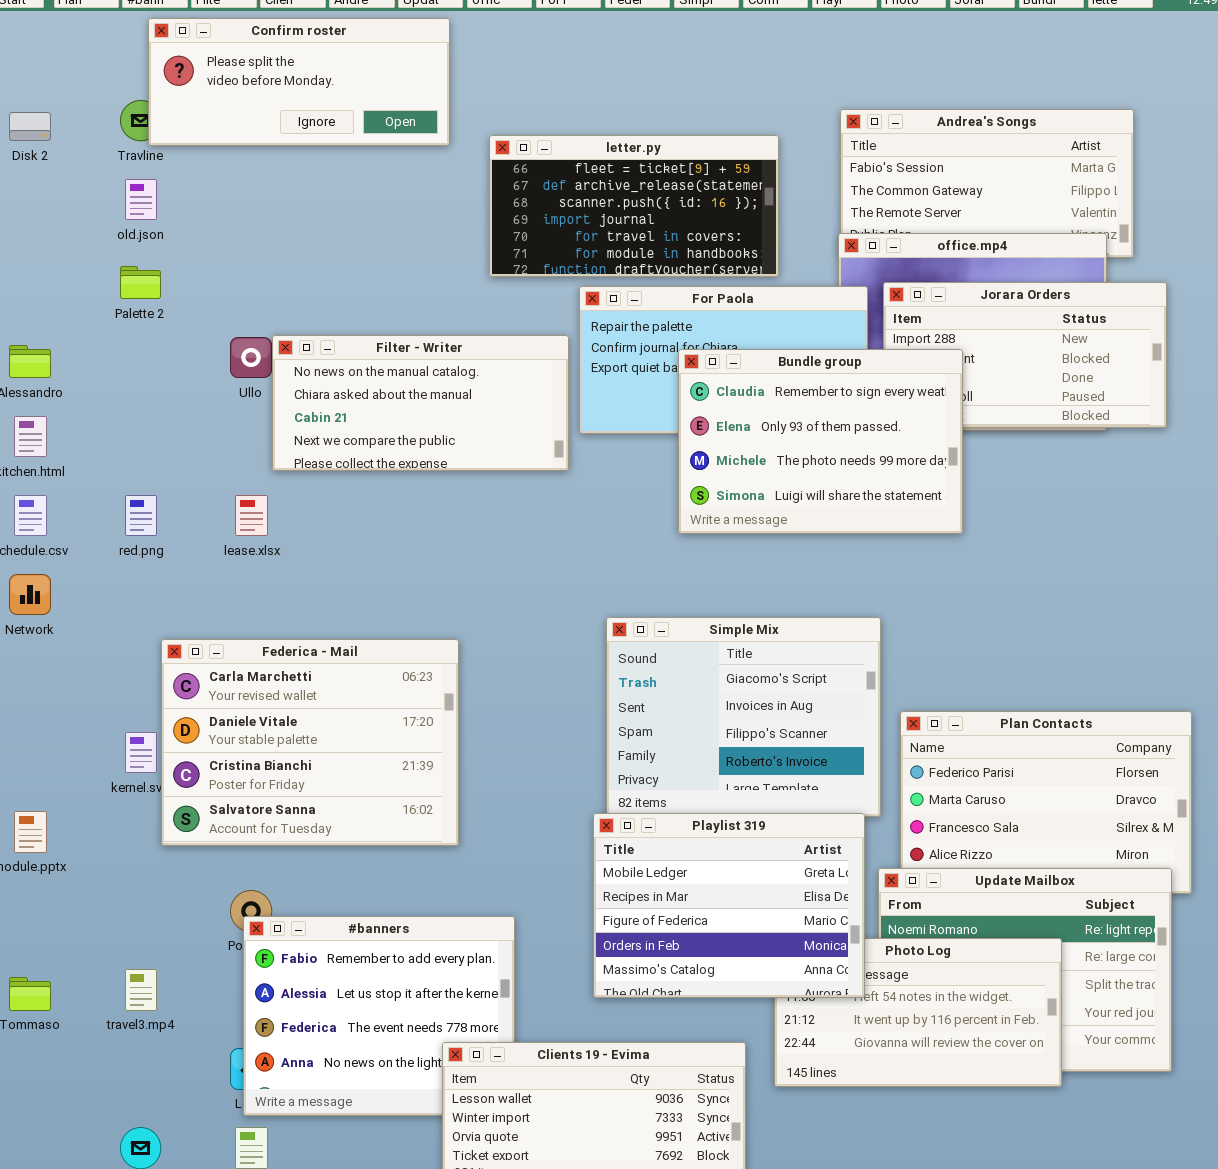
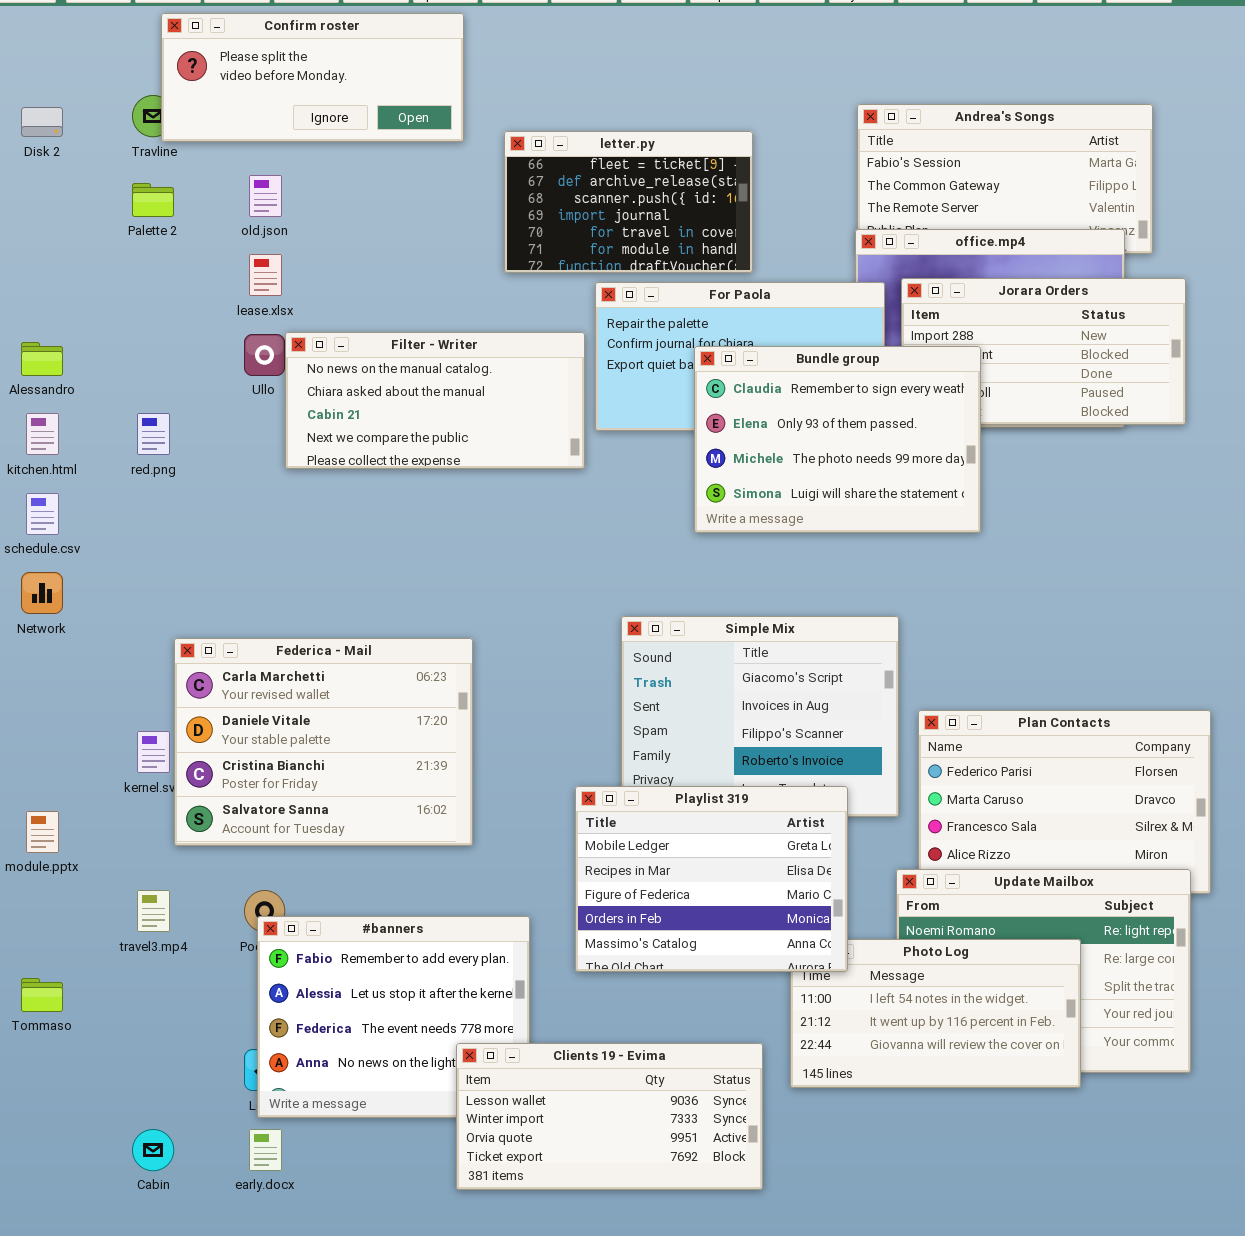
letter.py: [489,135,779,277] -> [504,131,753,273], resized
old.json: [125,179,157,220] -> [249,175,282,217], moved
Palette 2: [120,266,161,299] -> [132,183,174,217], moved
red.png: [125,495,157,536] -> [137,413,170,455], moved
lease.xlsx: [235,495,268,536] -> [249,254,282,296], moved
Playlist 319: [593,813,865,998] -> [575,786,848,972], moved
travel3.mp4: [125,969,157,1011] -> [137,890,170,932], moved

